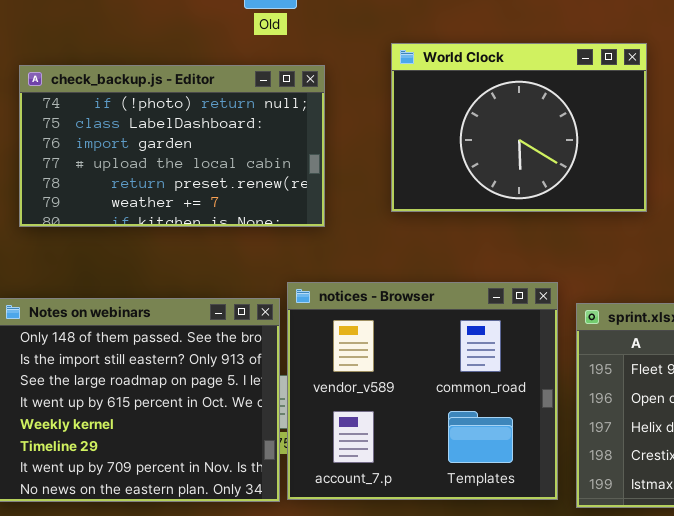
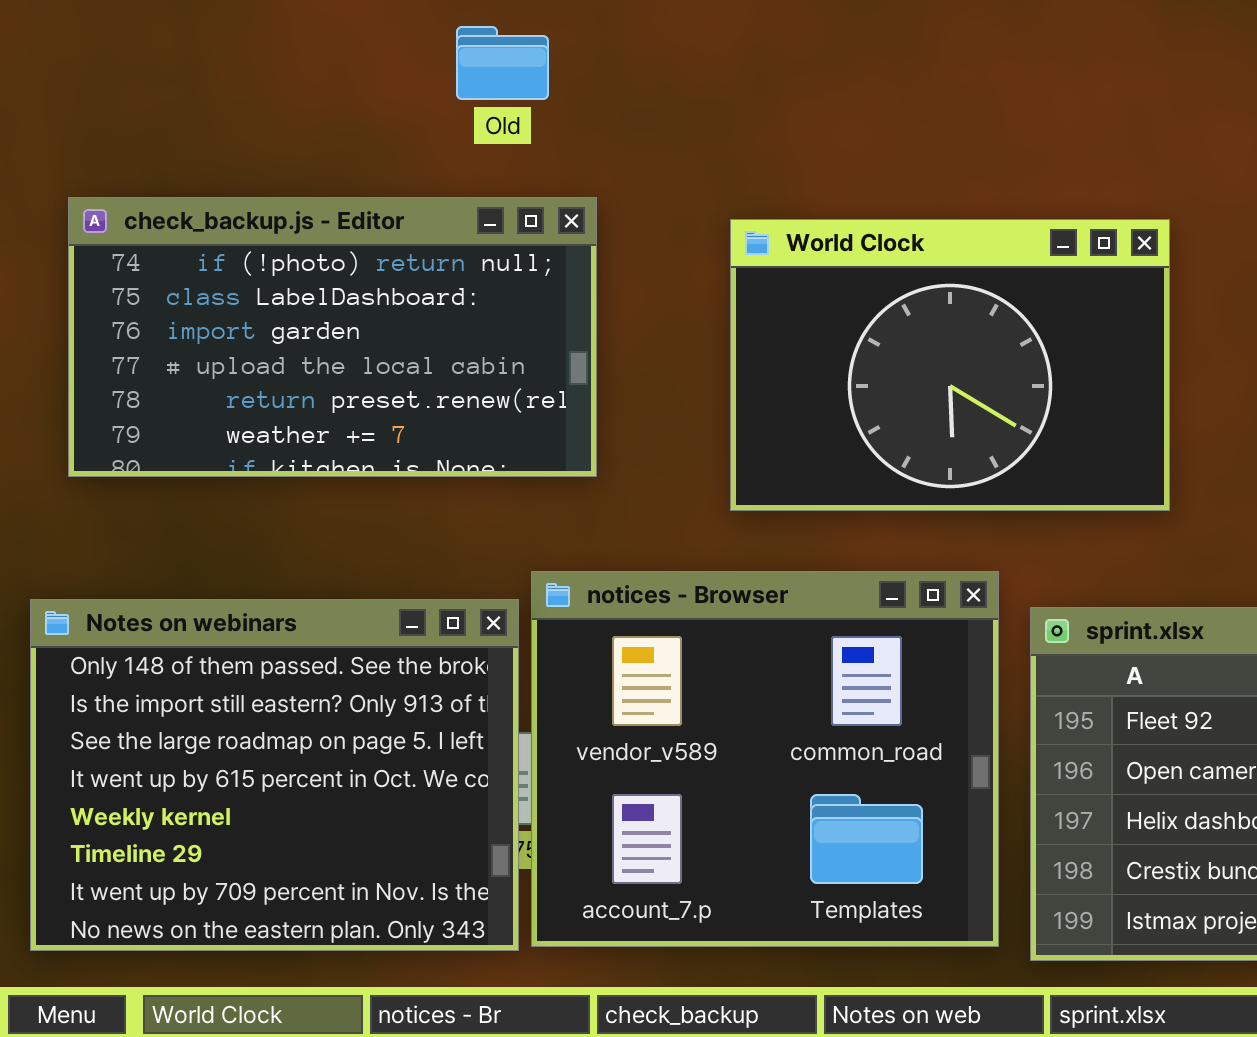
World Clock: [391,43,647,212] -> [730,219,1170,511], moved

